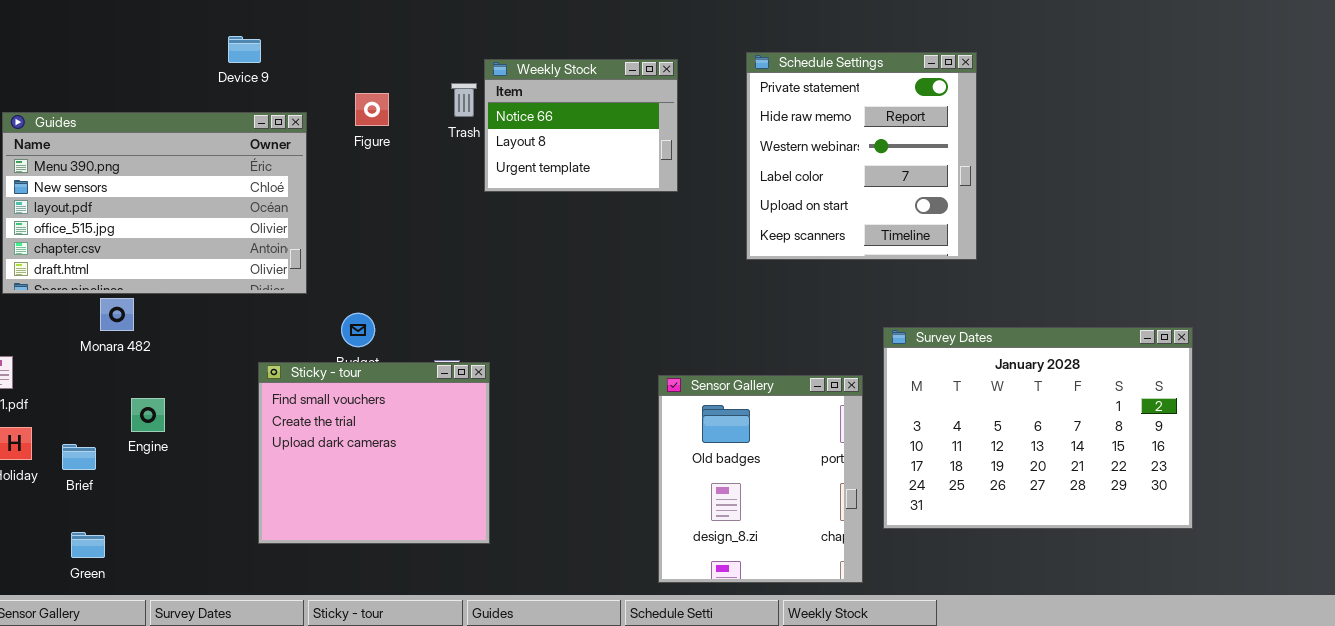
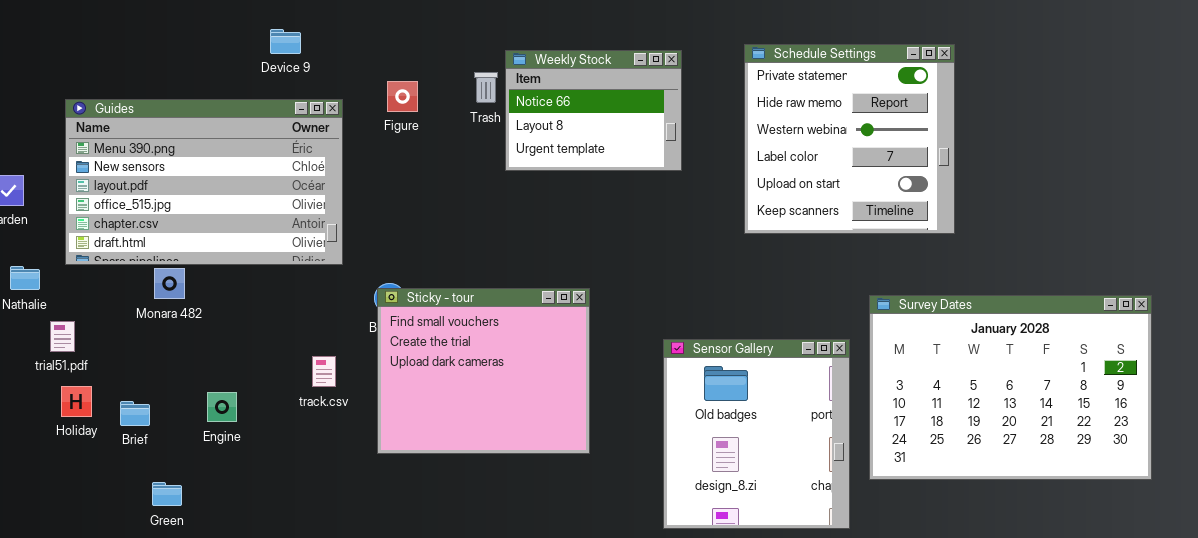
Sticky - tour: [258,362,490,544] -> [377,288,590,454], moved
Engine: [131,398,165,432] -> [207,392,237,422], moved
Green: [71,532,105,558] -> [152,482,182,506], moved

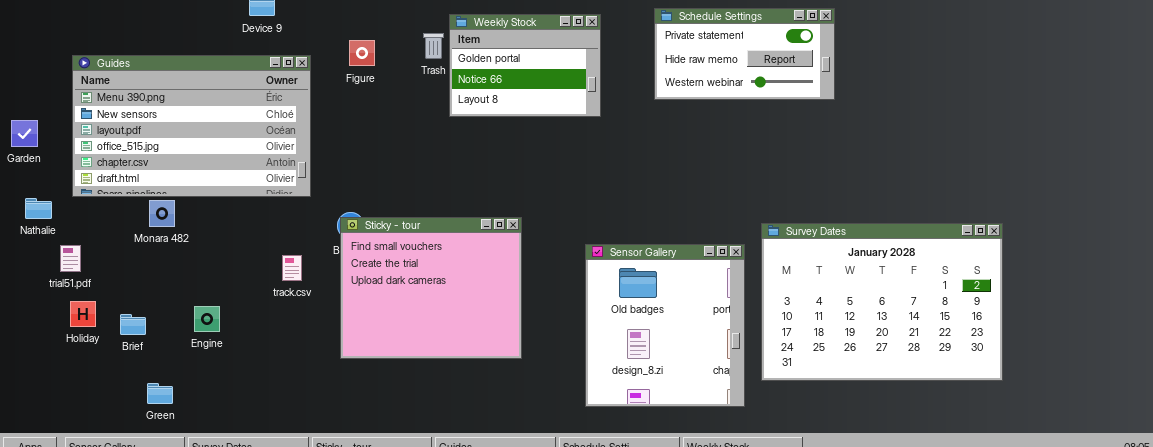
Schedule Settings: [744,44,955,234] -> [654,8,835,100], resized
Weekly Stock: [505,50,682,171] -> [449,14,601,117], scrolled up 1 row
Sensor Gallery: [663,339,850,529] -> [585,244,745,407], moved
track.csv: [312,356,336,387] -> [282,255,302,281], moved

